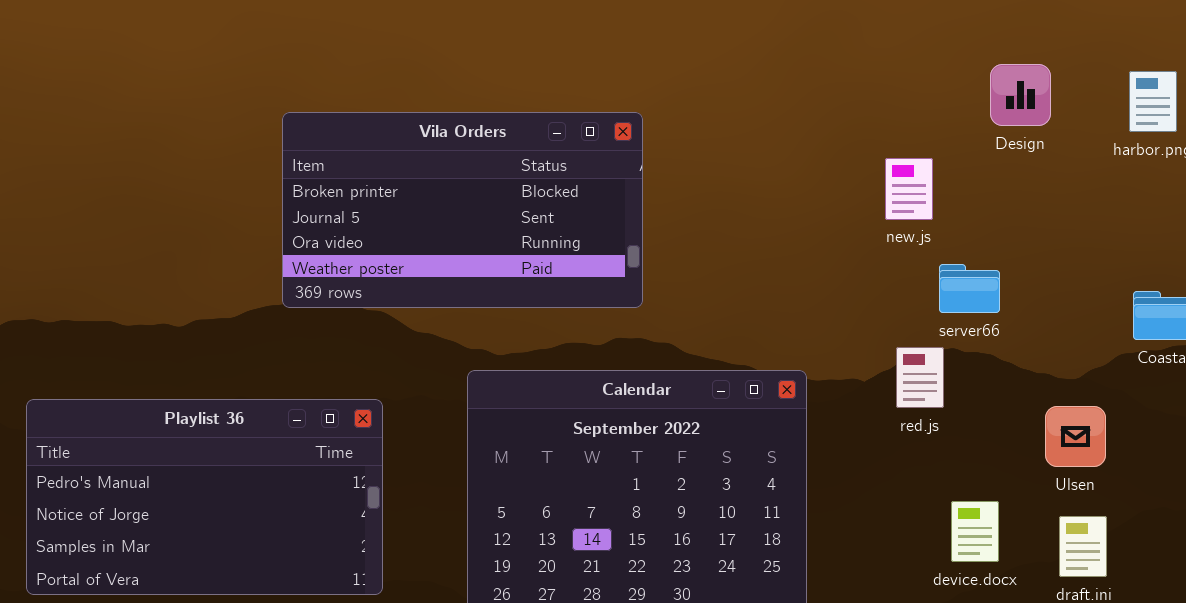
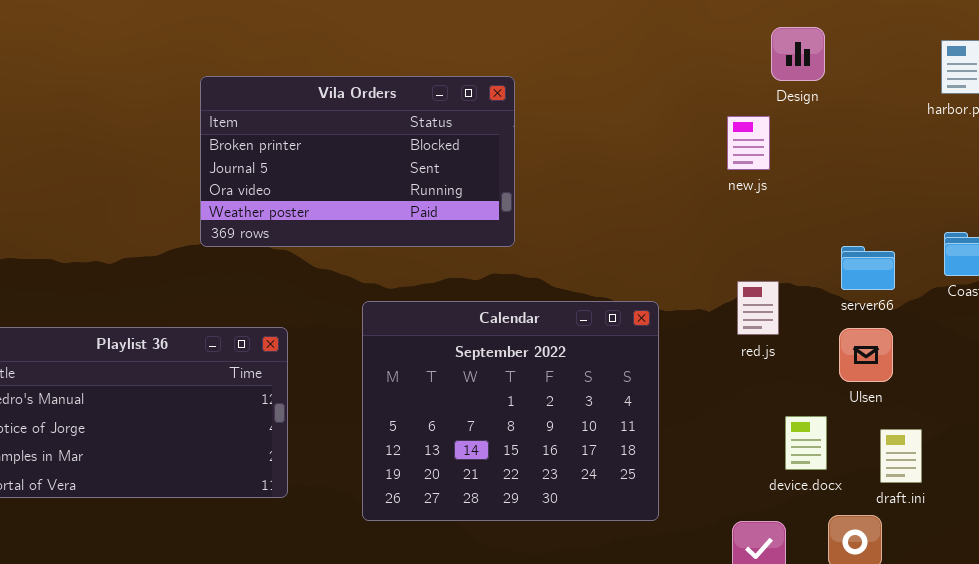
Design: [990,64,1051,126] -> [771,27,825,81], moved
server66: [939,264,1000,313] -> [841,246,895,290], moved
Ulsen: [1045,406,1106,467] -> [839,328,893,382], moved

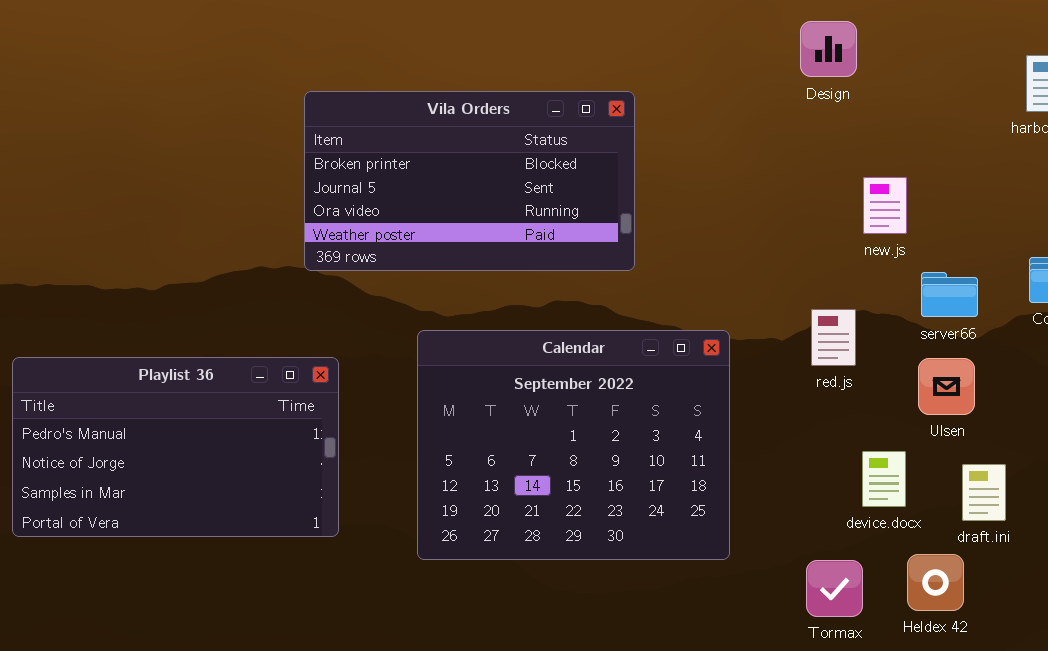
Design: [771,27,825,81] -> [800,21,857,77], moved
Vila Orders: [200,76,515,247] -> [304,91,635,271], moved
new.js: [727,116,770,170] -> [863,177,907,234], moved

